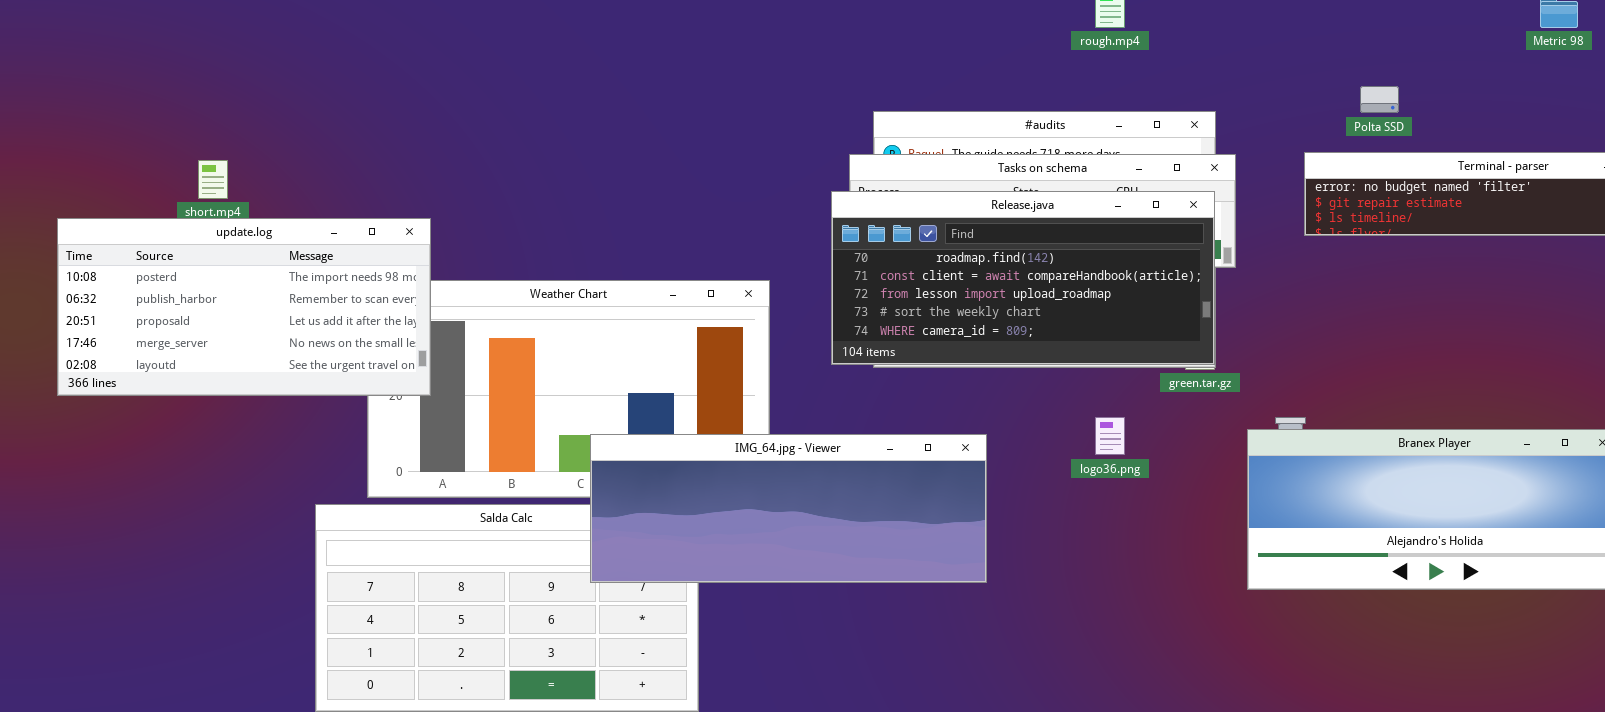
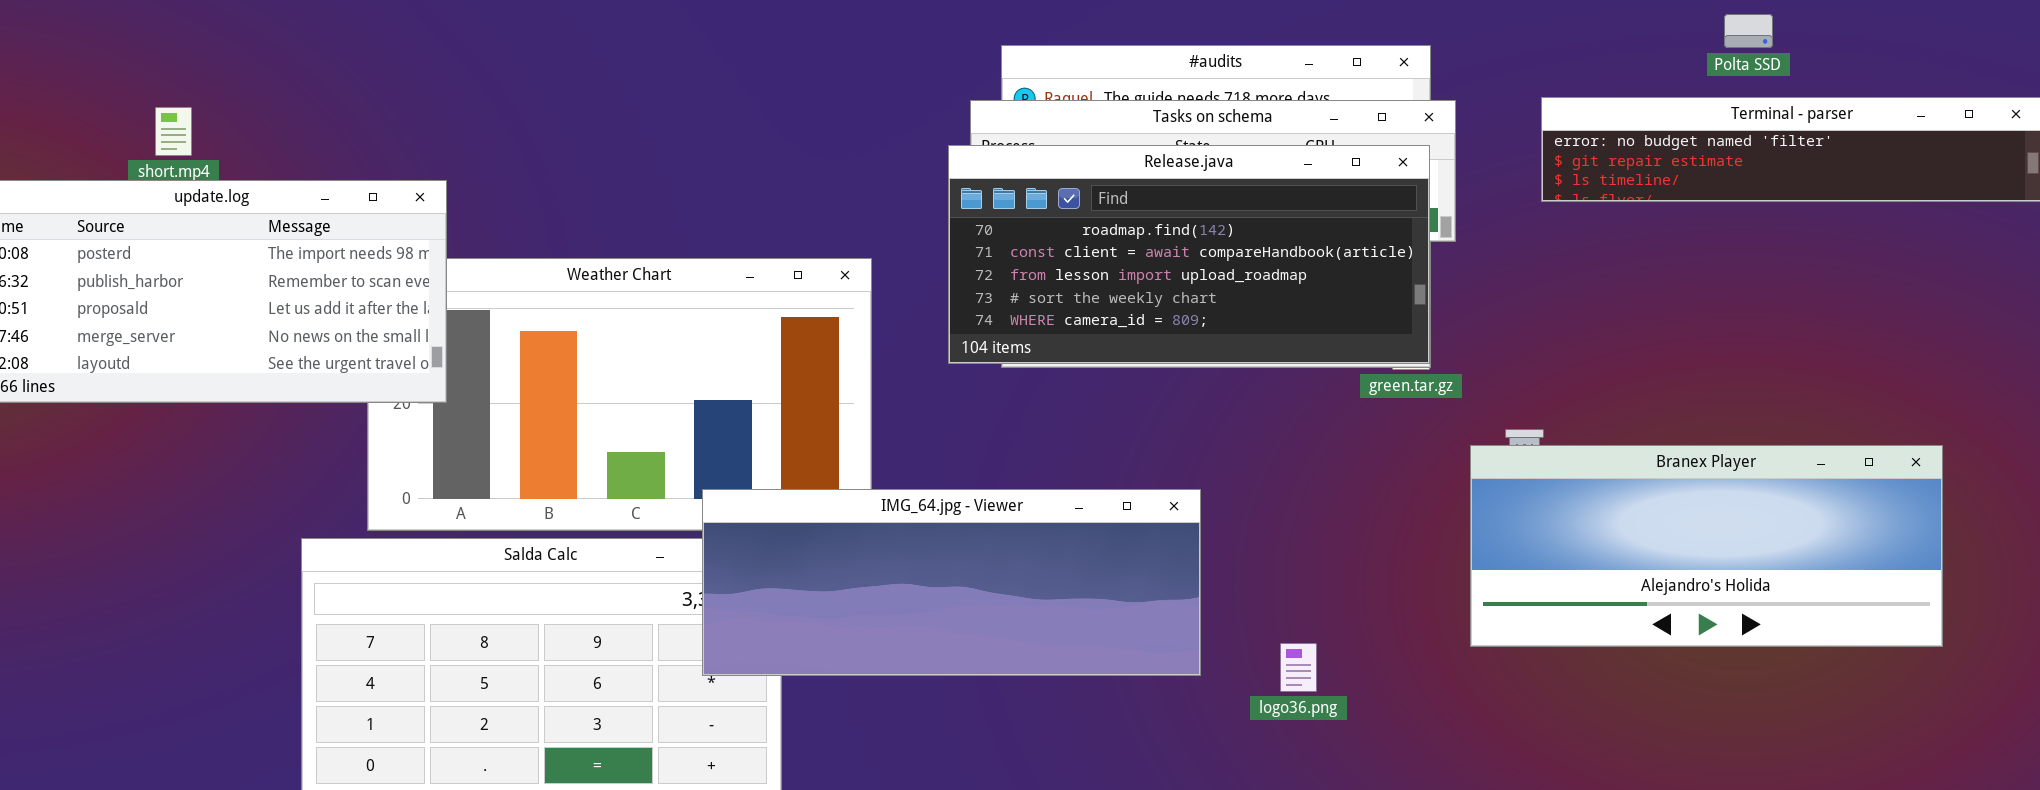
Polta SSD: [1360,86,1399,113] -> [1724,14,1773,48], moved
logo36.png: [1095,417,1125,455] -> [1280,643,1317,692], moved
IMG_64.jpg - Viewer: [590,434,987,583] -> [702,489,1201,676], moved

